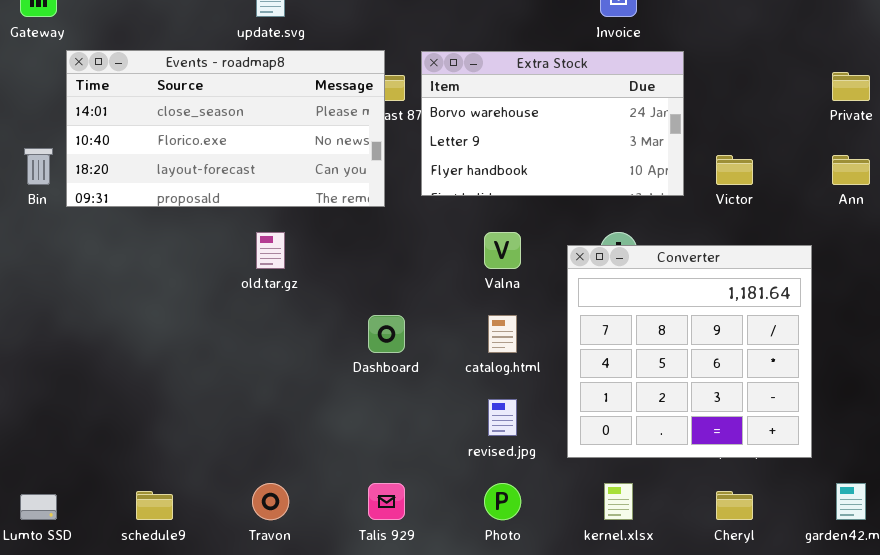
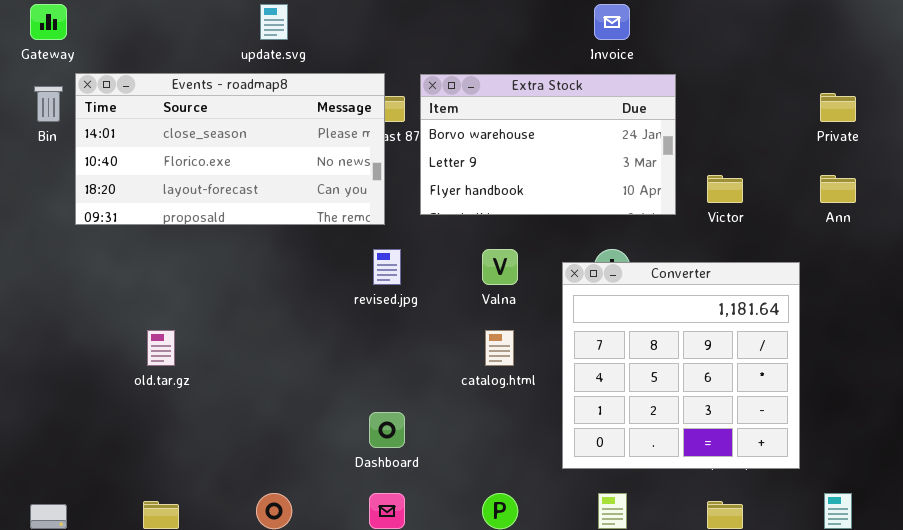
Bin: [24,148,53,185] -> [34,86,63,122], moved
old.tar.gz: [256,232,285,269] -> [147,330,175,366], moved
Dashboard: [368,315,405,353] -> [369,412,405,448], moved
revised.jpg: [488,399,517,436] -> [373,249,401,285], moved

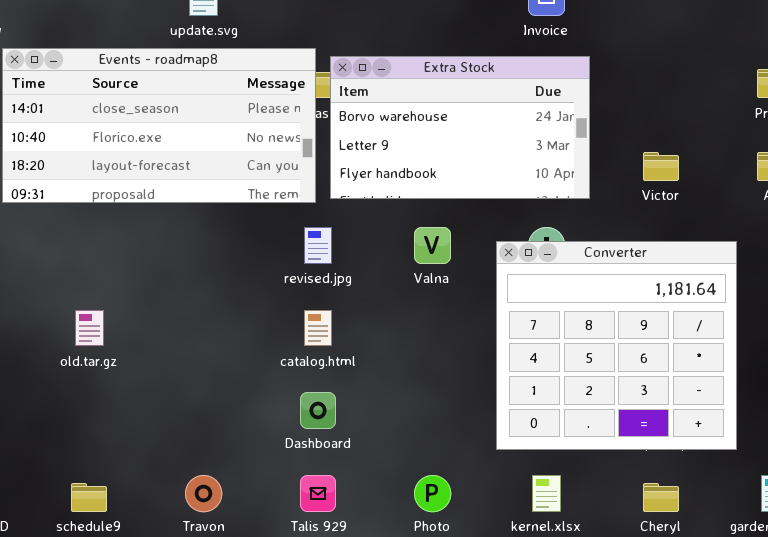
Extra Stock: [420,74,676,215] -> [330,56,590,199], moved
catalog.html: [485,330,514,366] -> [304,310,332,346], moved

